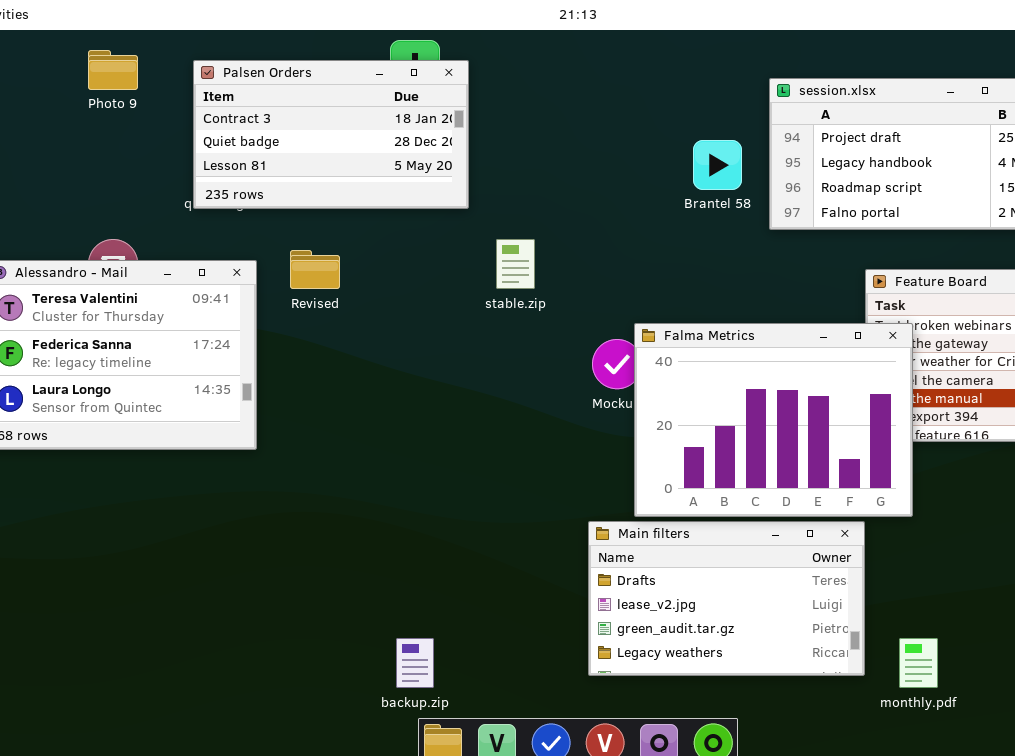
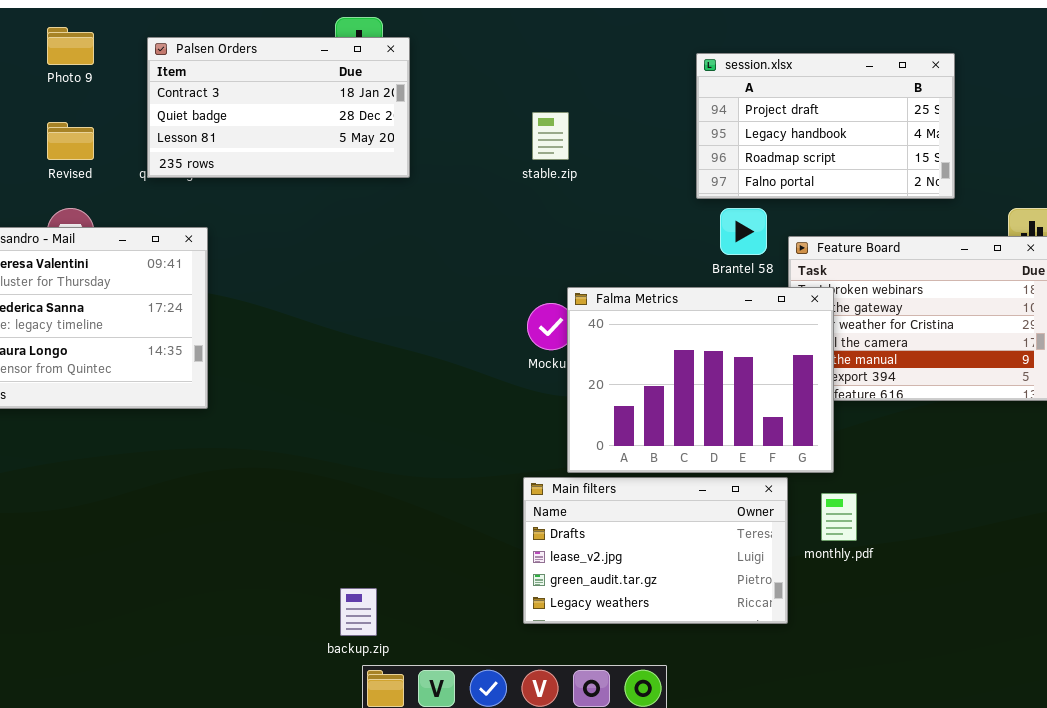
Brantel 58: [693,140,742,190] -> [720,208,767,255], moved
stable.zip: [496,239,535,289] -> [532,112,569,160], moved
Revised: [290,250,340,289] -> [47,122,94,160], moved
monthly.pdf: [899,638,938,688] -> [821,493,857,541], moved

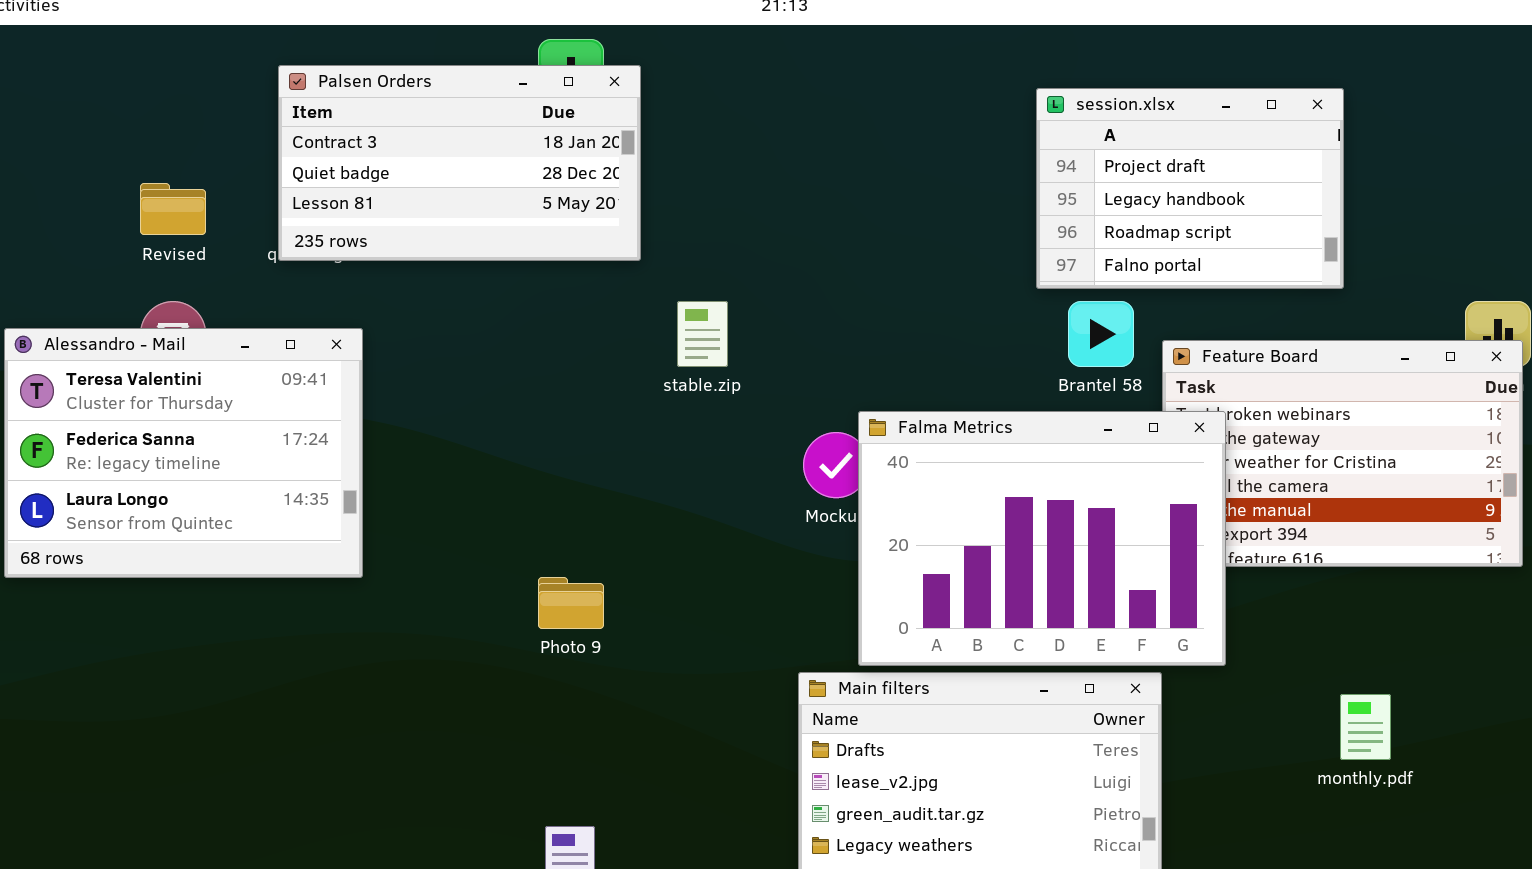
Photo 9: [47,27,94,65] -> [538,577,604,629], moved
session.xlsx: [696,53,955,199] -> [1036,88,1344,289], resized
stable.zip: [532,112,569,160] -> [677,301,728,367], moved
monthly.pdf: [821,493,857,541] -> [1340,694,1391,760], moved

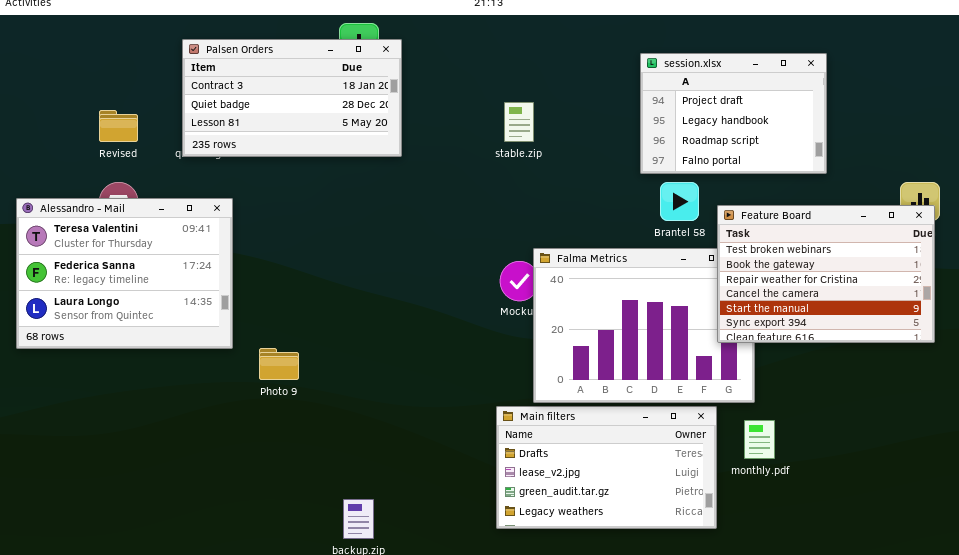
stable.zip: [677,301,728,367] -> [504,102,534,142], moved
Feature Board: [1162,340,1523,567] -> [717,205,935,343], raised
Photo 9: [538,577,604,629] -> [259,348,299,380], moved
monthly.pdf: [1340,694,1391,760] -> [744,420,775,459], moved

